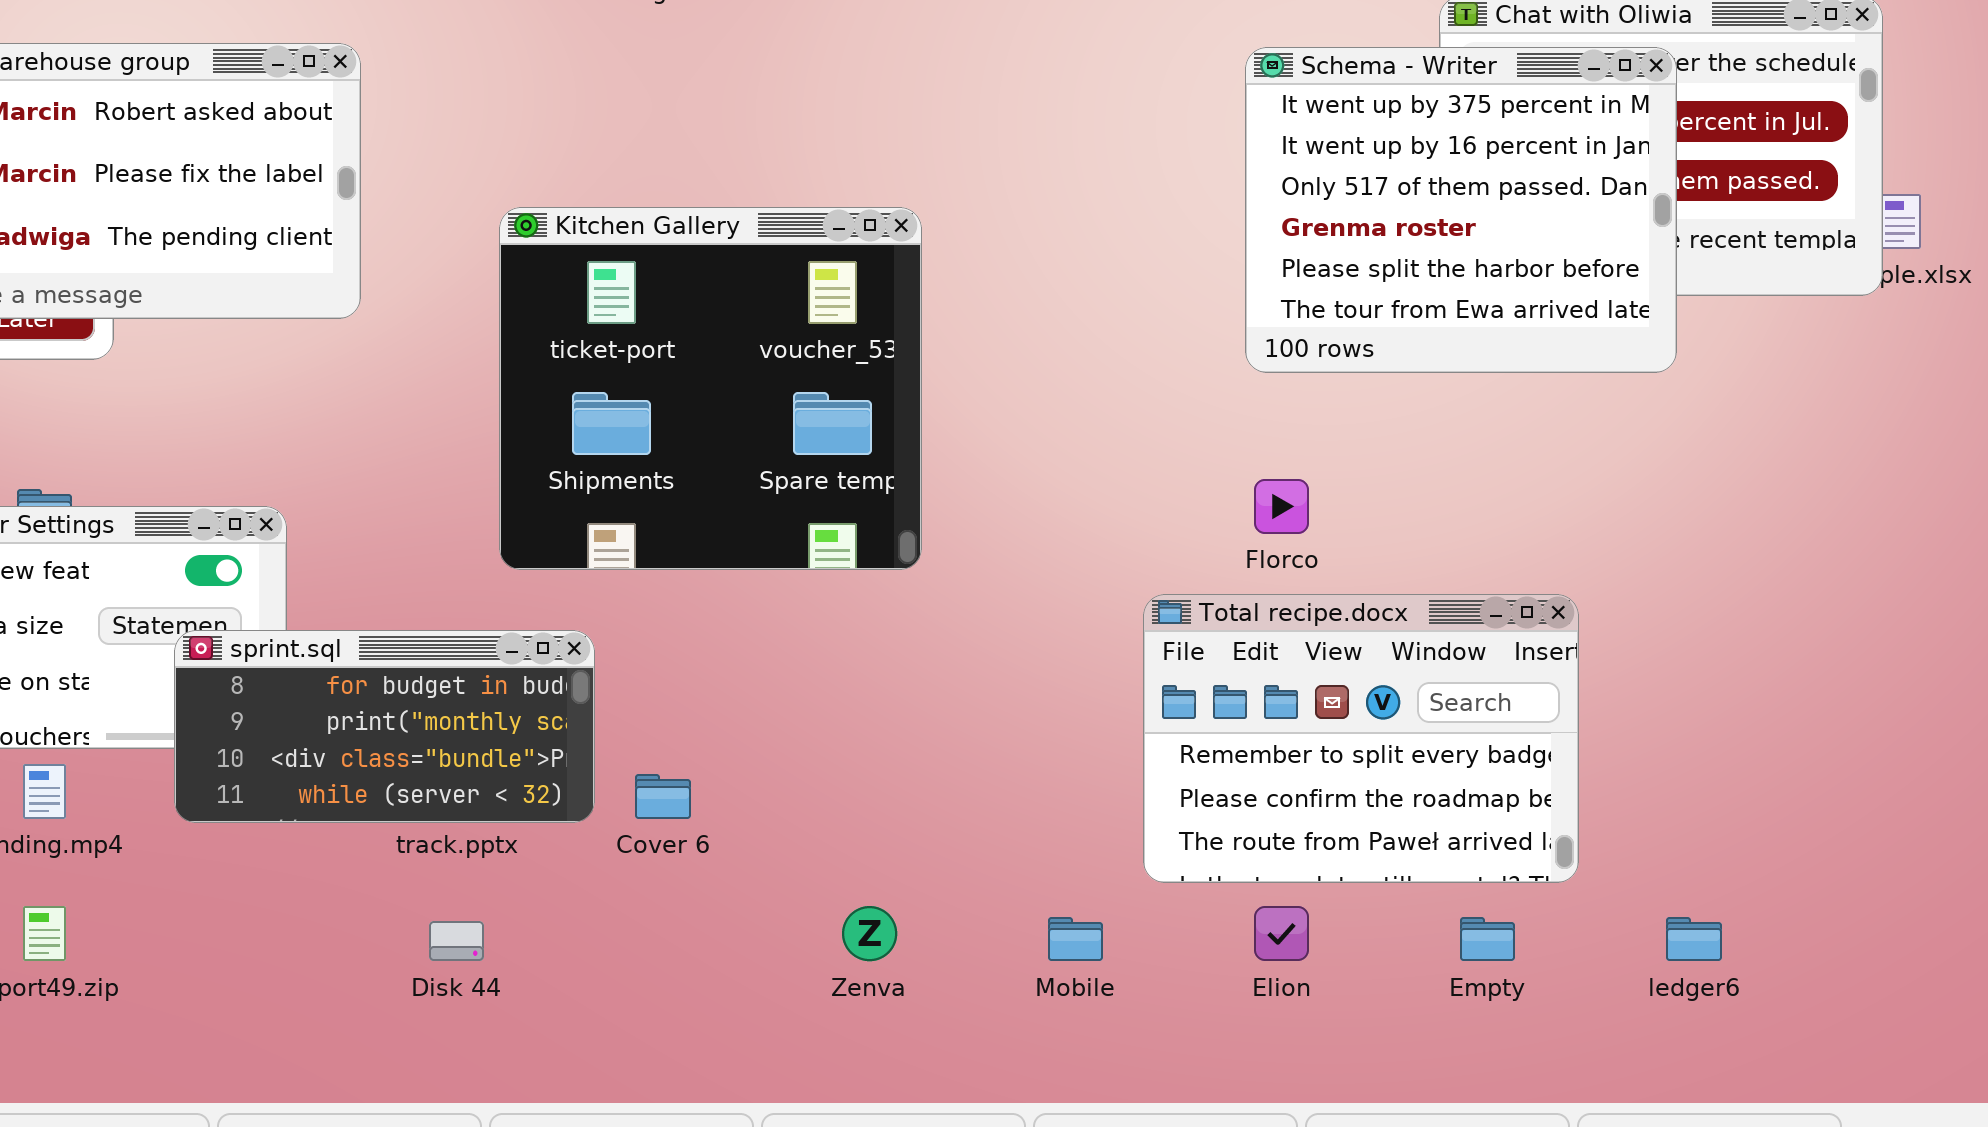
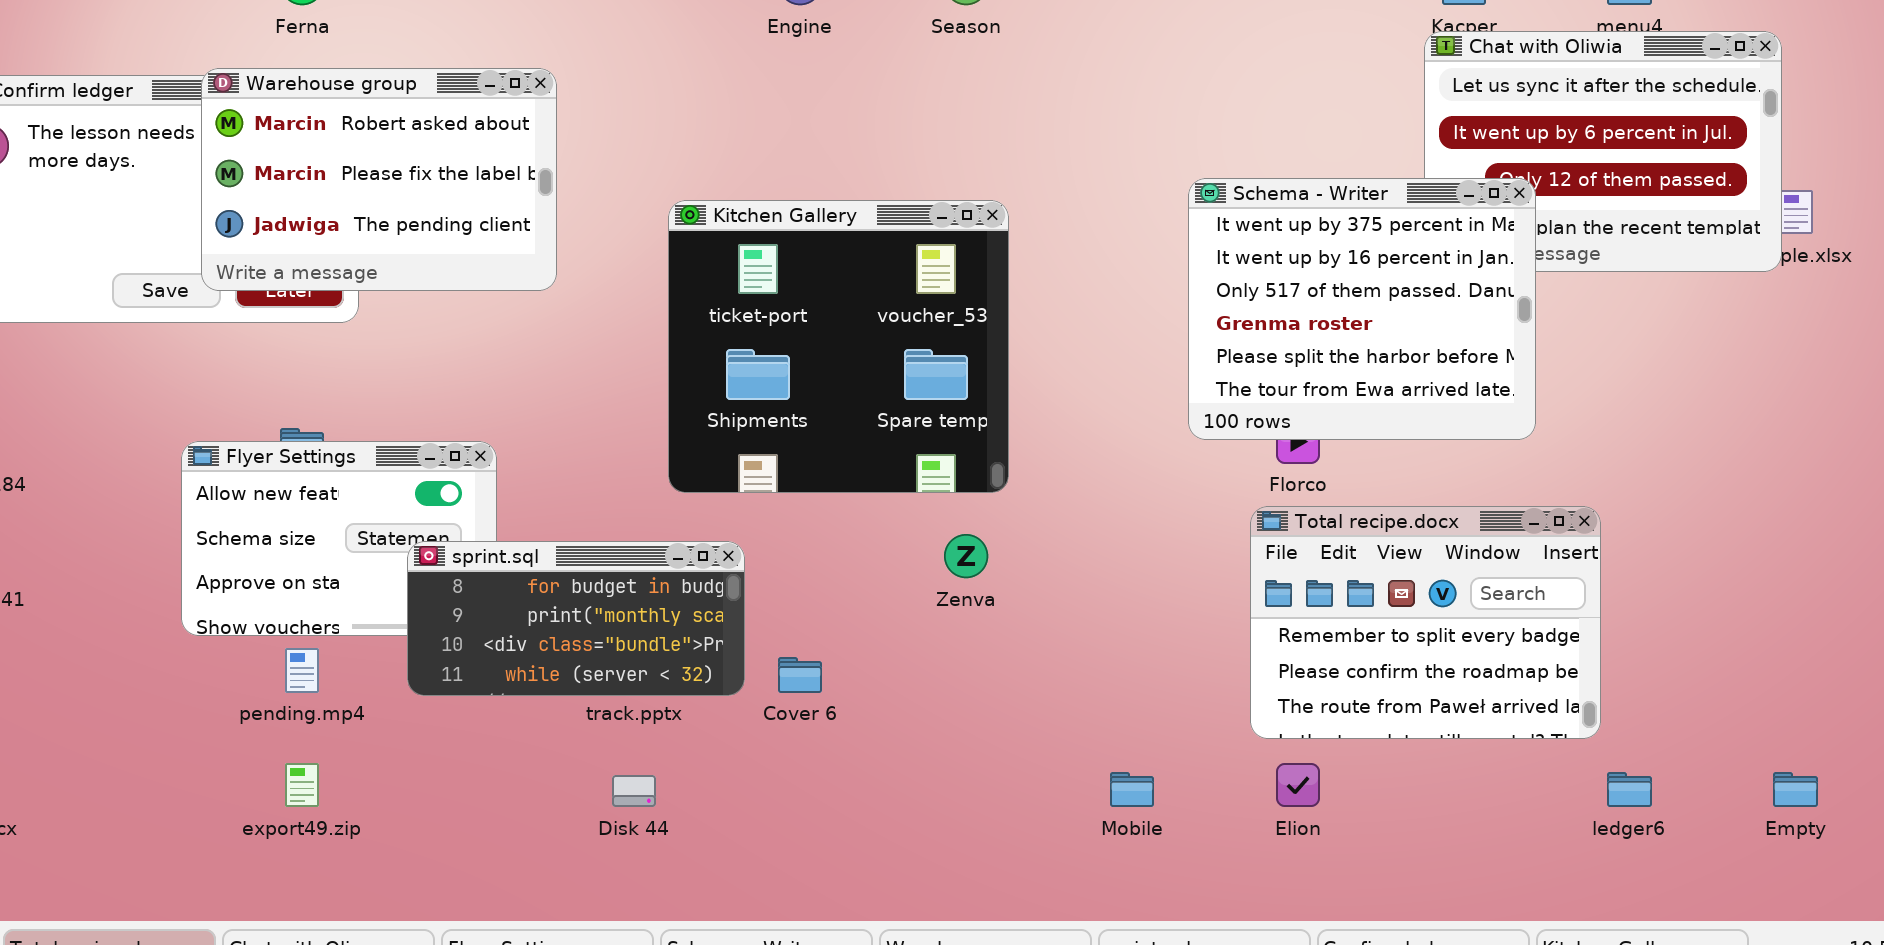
Schema - Writer: [1245,47,1677,373] -> [1188,178,1536,440], moved
Total recipe.docx: [1143,594,1579,883] -> [1250,506,1601,739], moved
Zenva: [842,906,897,961] -> [944,534,988,578], moved
Empty: [1460,917,1515,961] -> [1773,772,1818,807], moved

